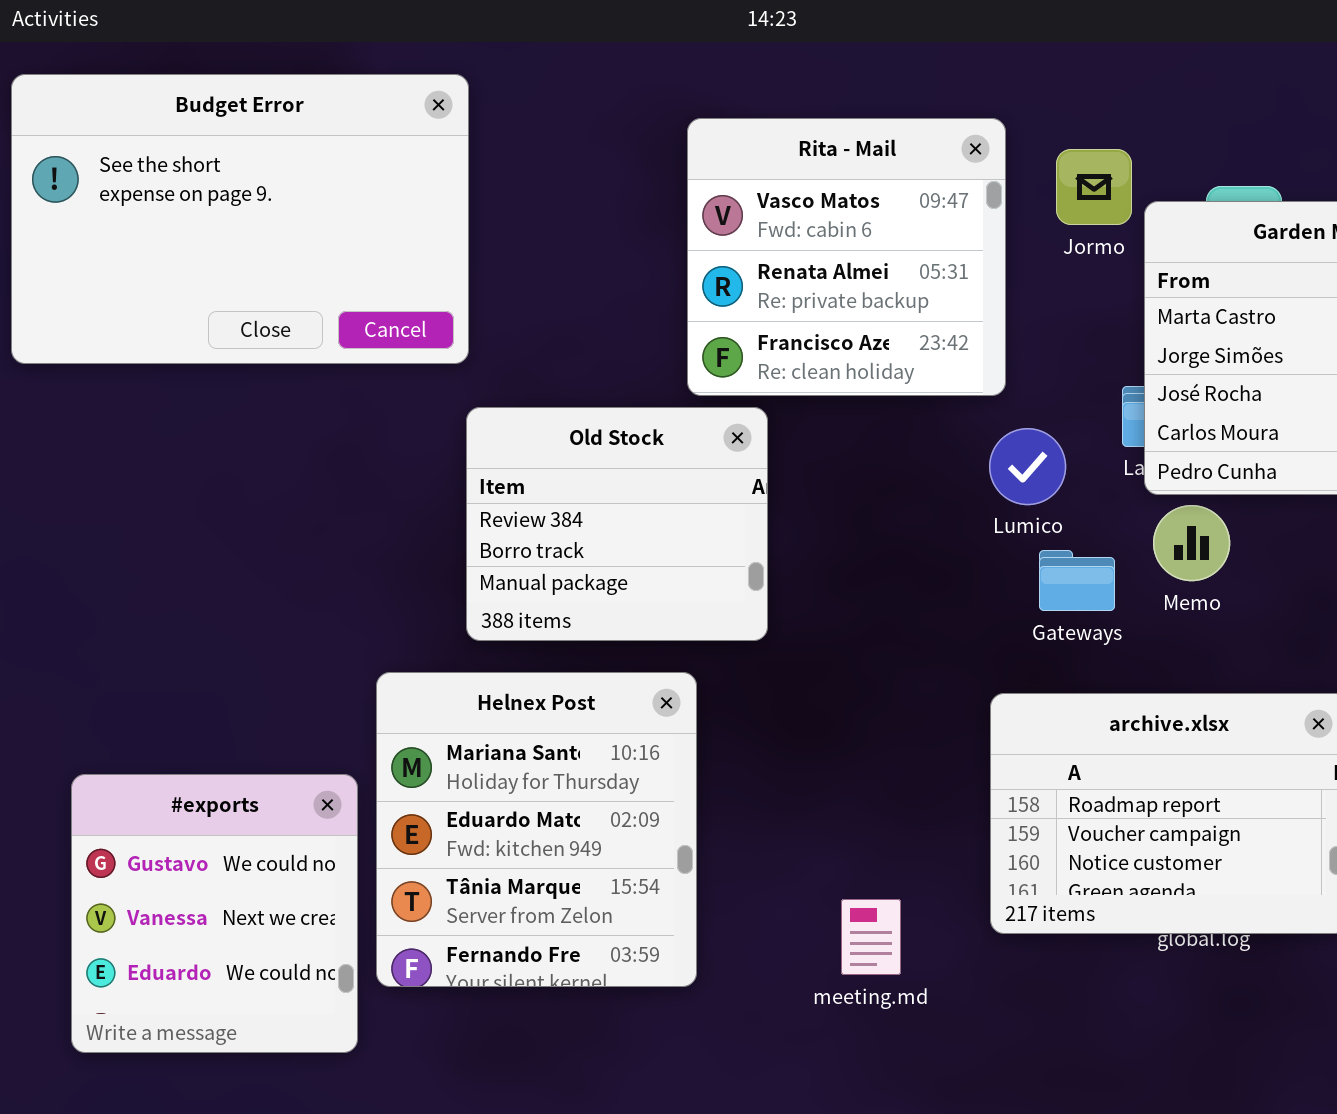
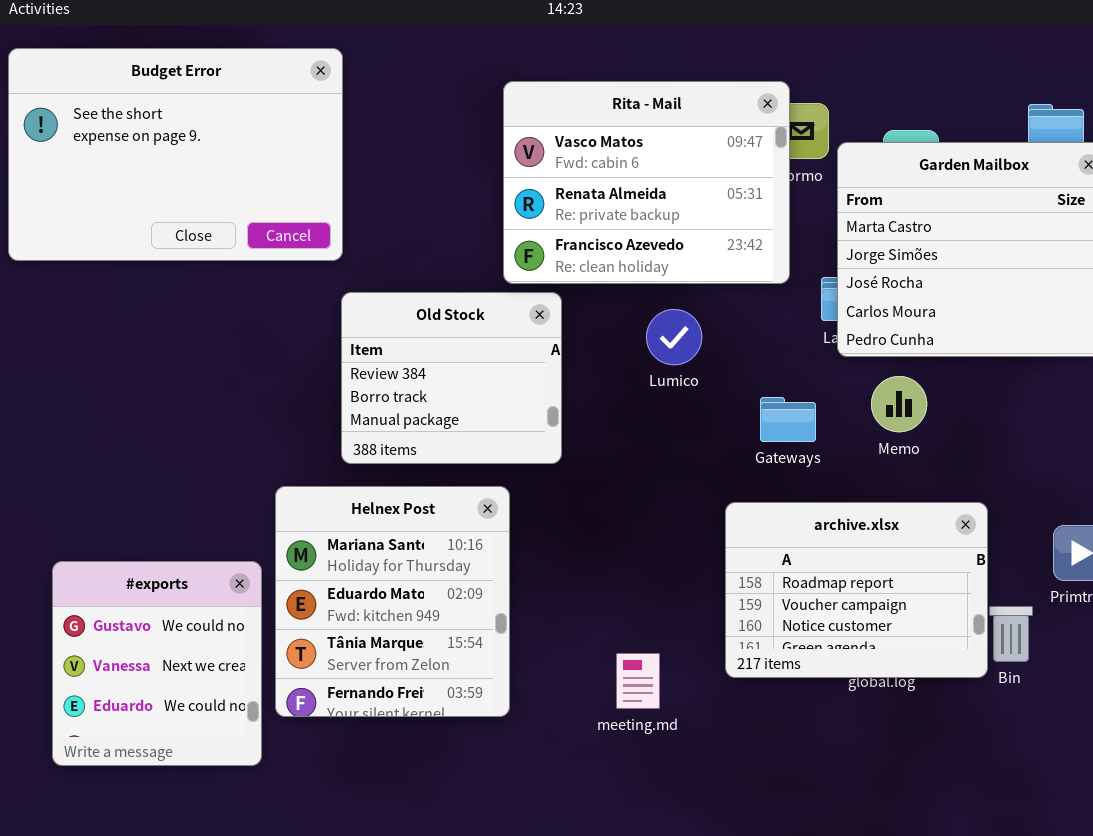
Rita - Mail: [687,118,1006,396] -> [503,81,790,284], resized
Lumico: [989,428,1066,505] -> [646,309,702,365], moved
Memo: [1153,505,1230,581] -> [871,376,927,432], moved

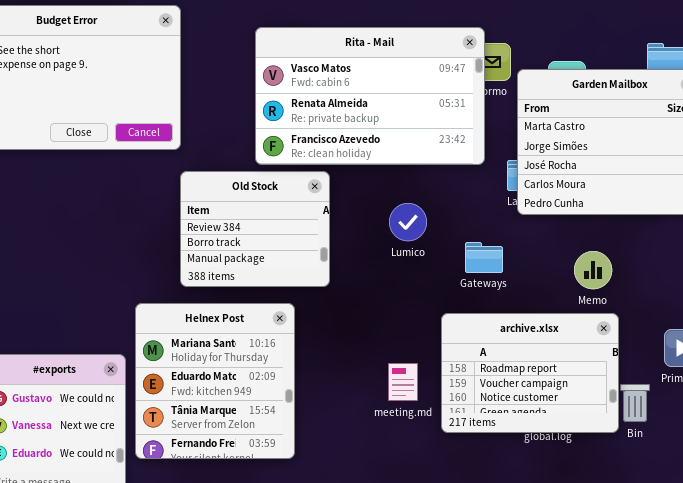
Rita - Mail: [503,81,790,284] -> [255,27,485,165], resized
Lumico: [646,309,702,365] -> [389,203,427,241], moved
Memo: [871,376,927,432] -> [574,251,612,289], moved
meeting.md: [616,653,660,709] -> [388,363,418,401], moved

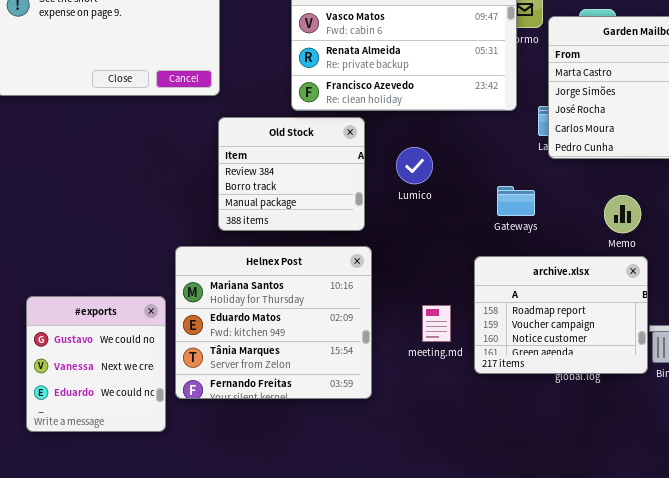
Lumico: [389,203,427,241] -> [396,147,433,184], moved
Helnex Post: [135,303,295,459] -> [175,246,372,399], resized

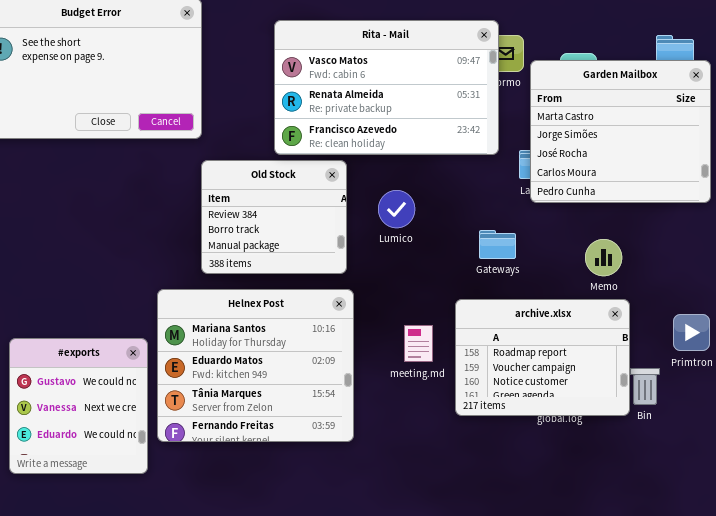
meeting.md: [422,305,451,342] -> [404,325,433,362], moved

